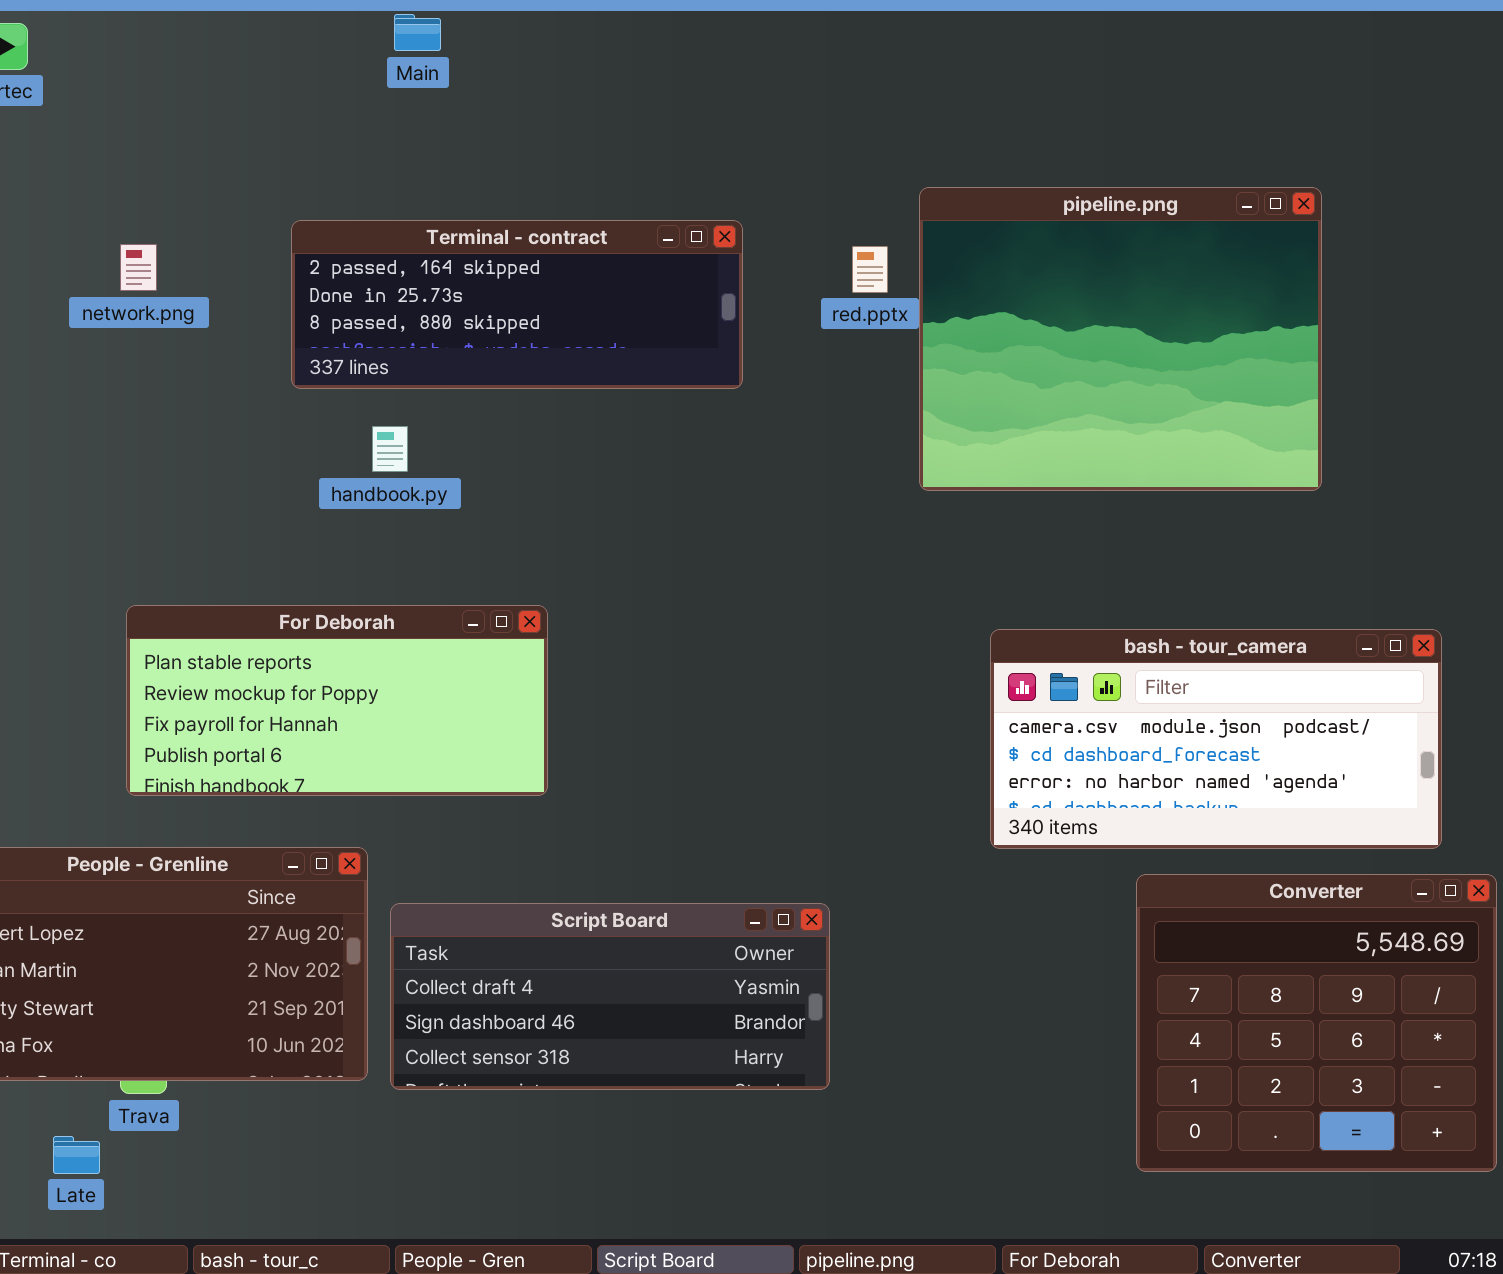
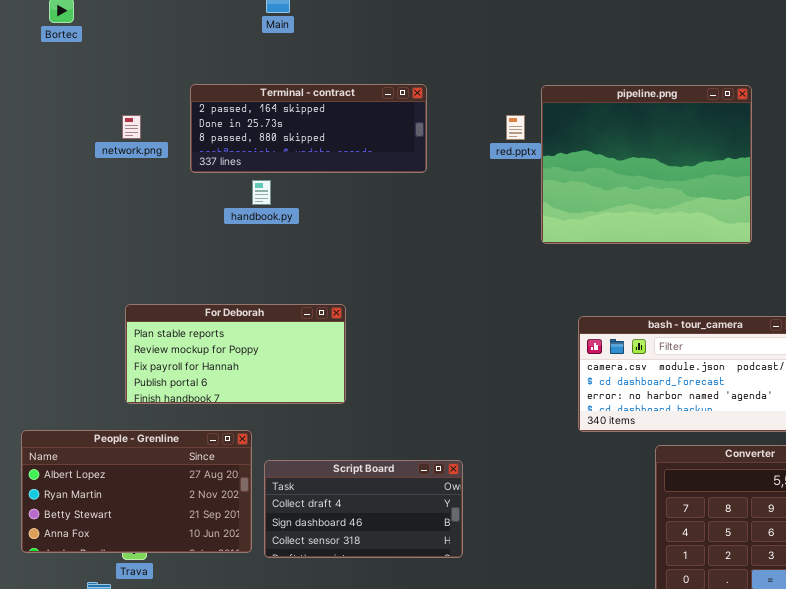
Terminal - contract: [291,220,743,389] -> [190,84,427,173], moved
handbook.py: [372,426,408,472] -> [252,180,271,205], moved
Script Board: [390,903,830,1090] -> [264,460,463,558], resized

